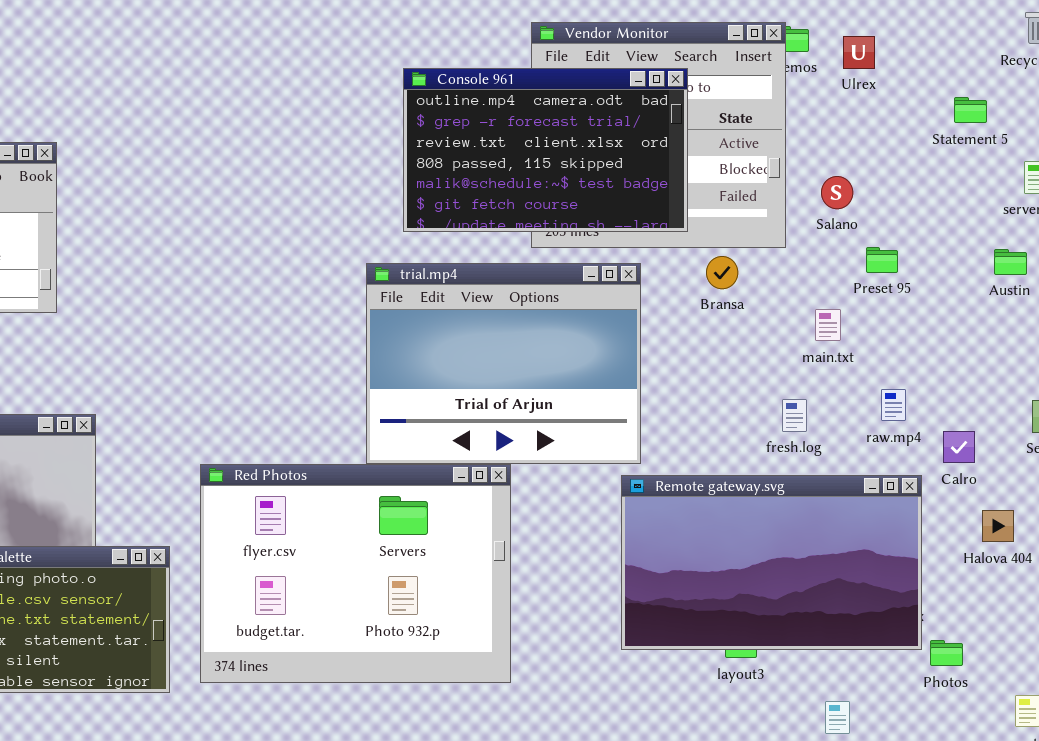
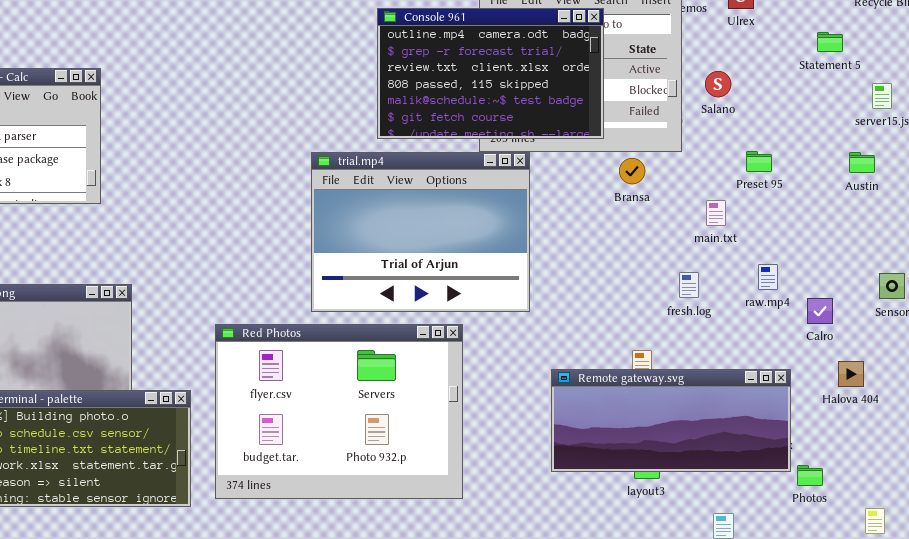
Salano: [821,176,853,209] -> [705,71,731,97], moved
trial.mp4: [366,263,641,464] -> [311,152,530,312], moved
Remote gateway.svg: [621,475,922,650] -> [551,369,791,472], resized

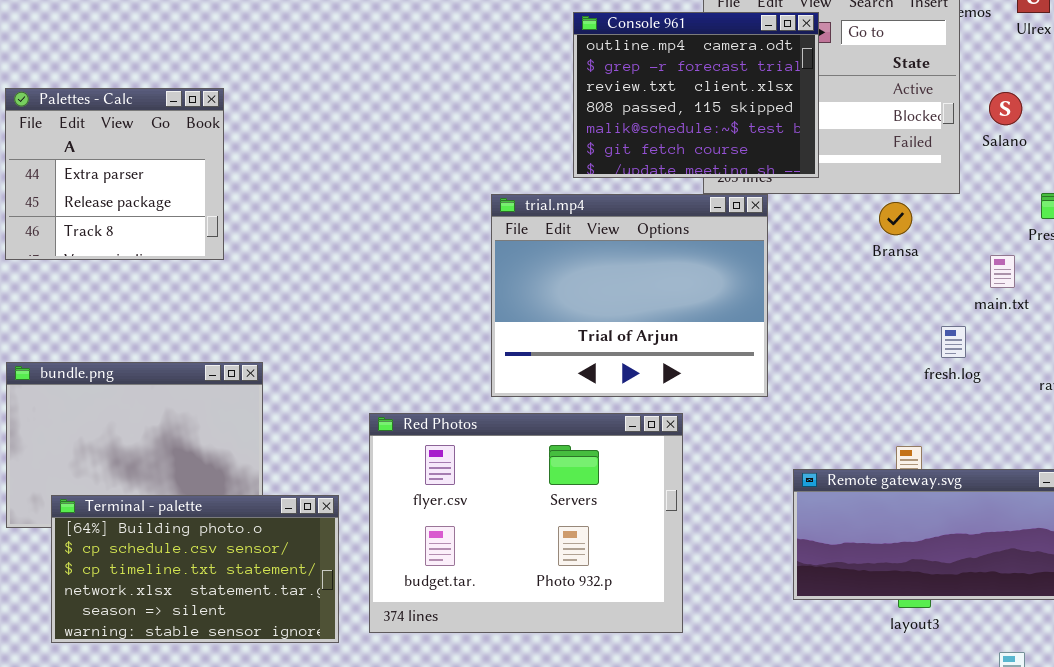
Console 961: [377,8,604,139] -> [573,12,819,178], resized
fresh.log: [679,272,699,298] -> [941,326,966,358], moved

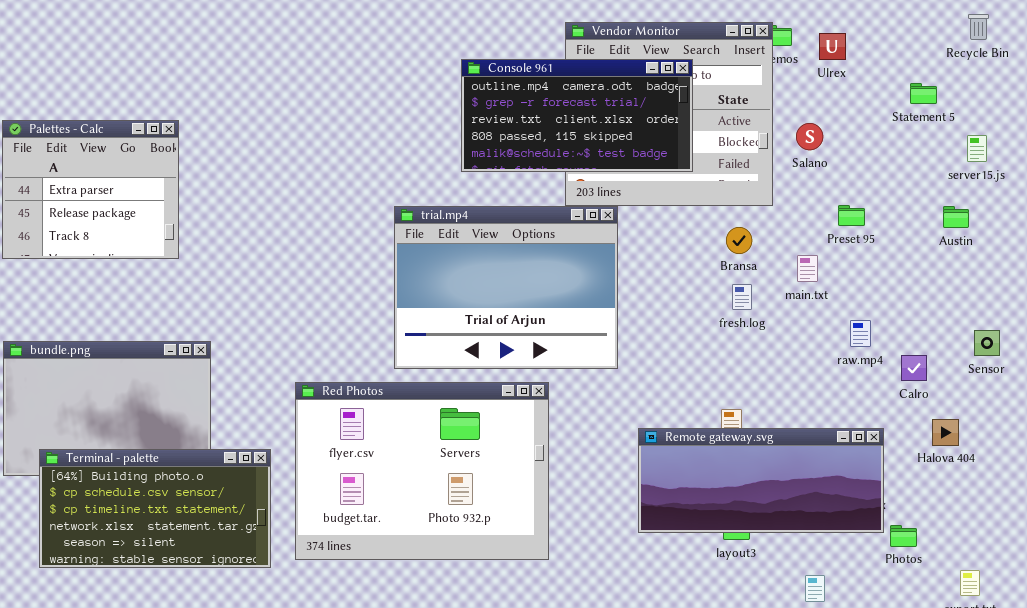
Console 961: [573,12,819,178] -> [461,59,693,172], resized
Bransa: [879,202,912,235] -> [726,227,752,254], moved
fresh.log: [941,326,966,358] -> [732,284,752,310], moved

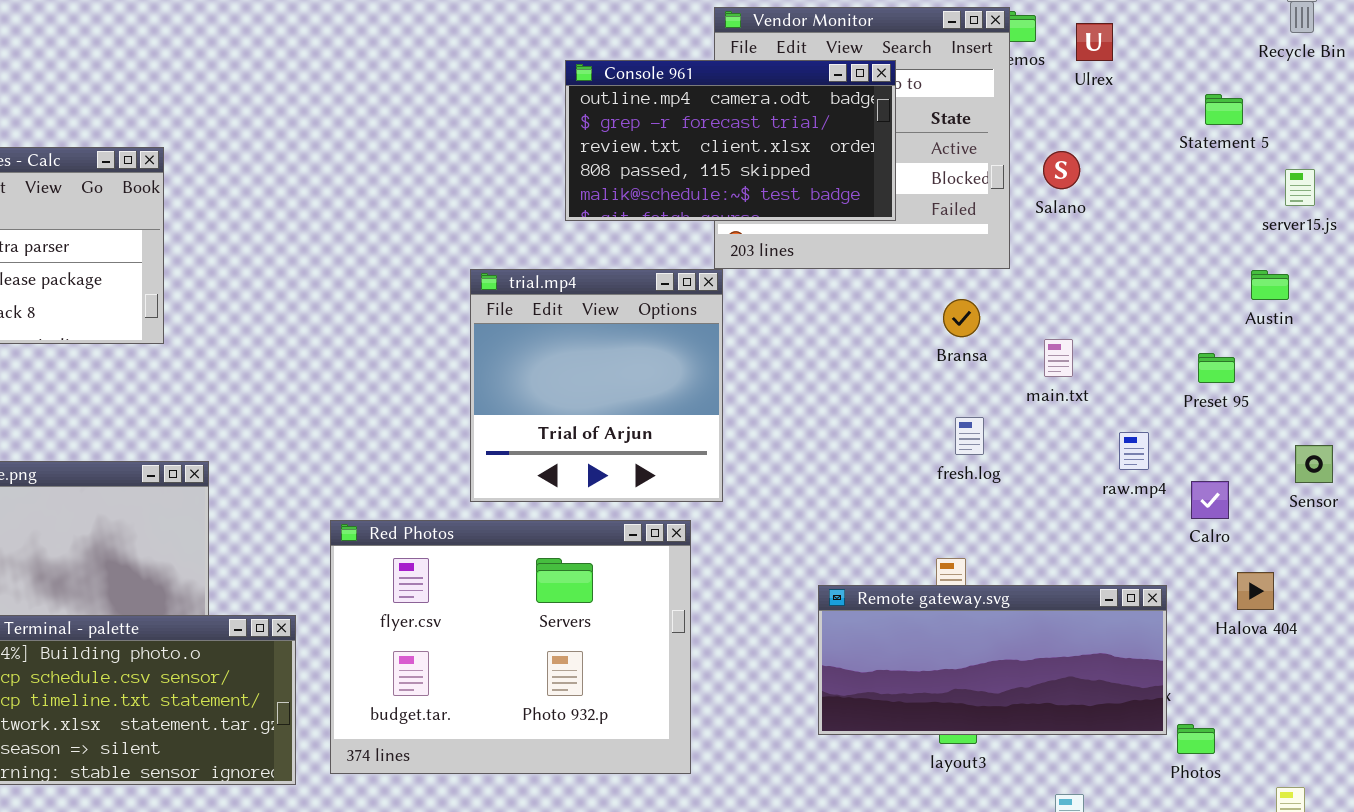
Preset 95: [838,205,865,226] -> [1198,353,1235,383], moved
trial.mp4: [394,206,618,369] -> [470,269,723,502], resized
fresh.log: [732,284,752,310] -> [955,417,984,455], moved

